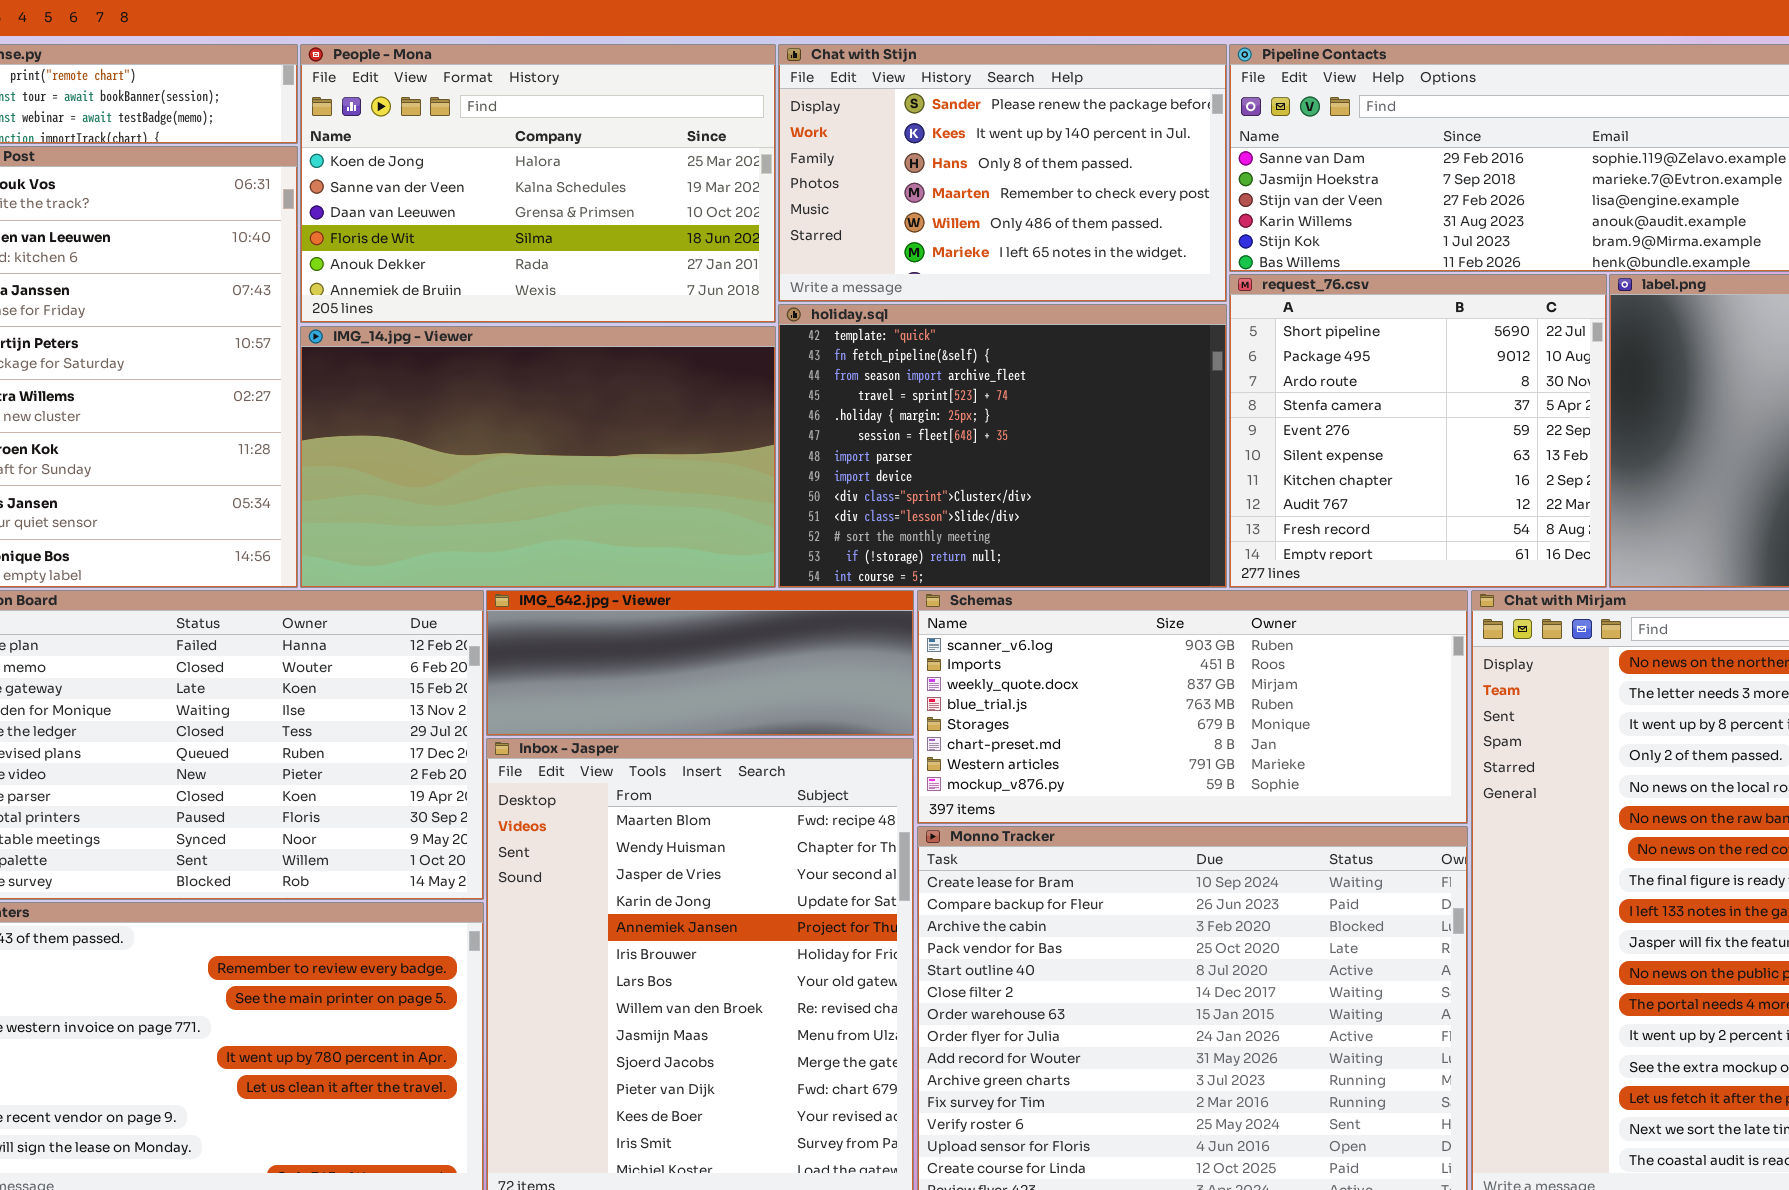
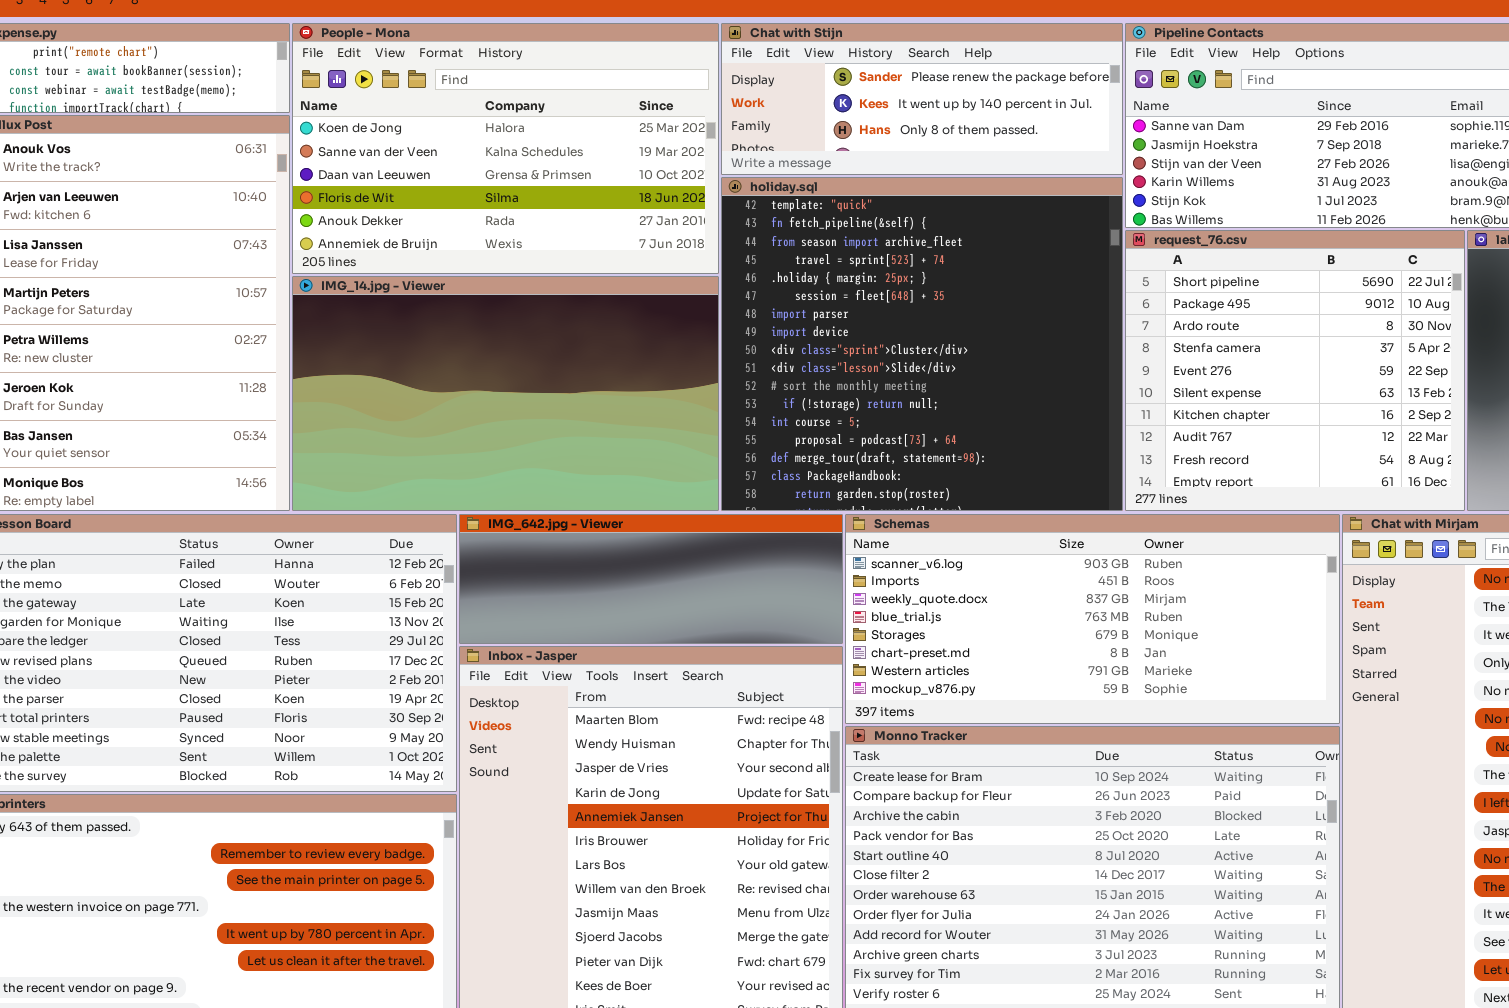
Chat with Stijn: [778,44,1227,302] -> [721,23,1123,175], resized
holiday.sql: [778,304,1227,588] -> [721,177,1123,511], resized

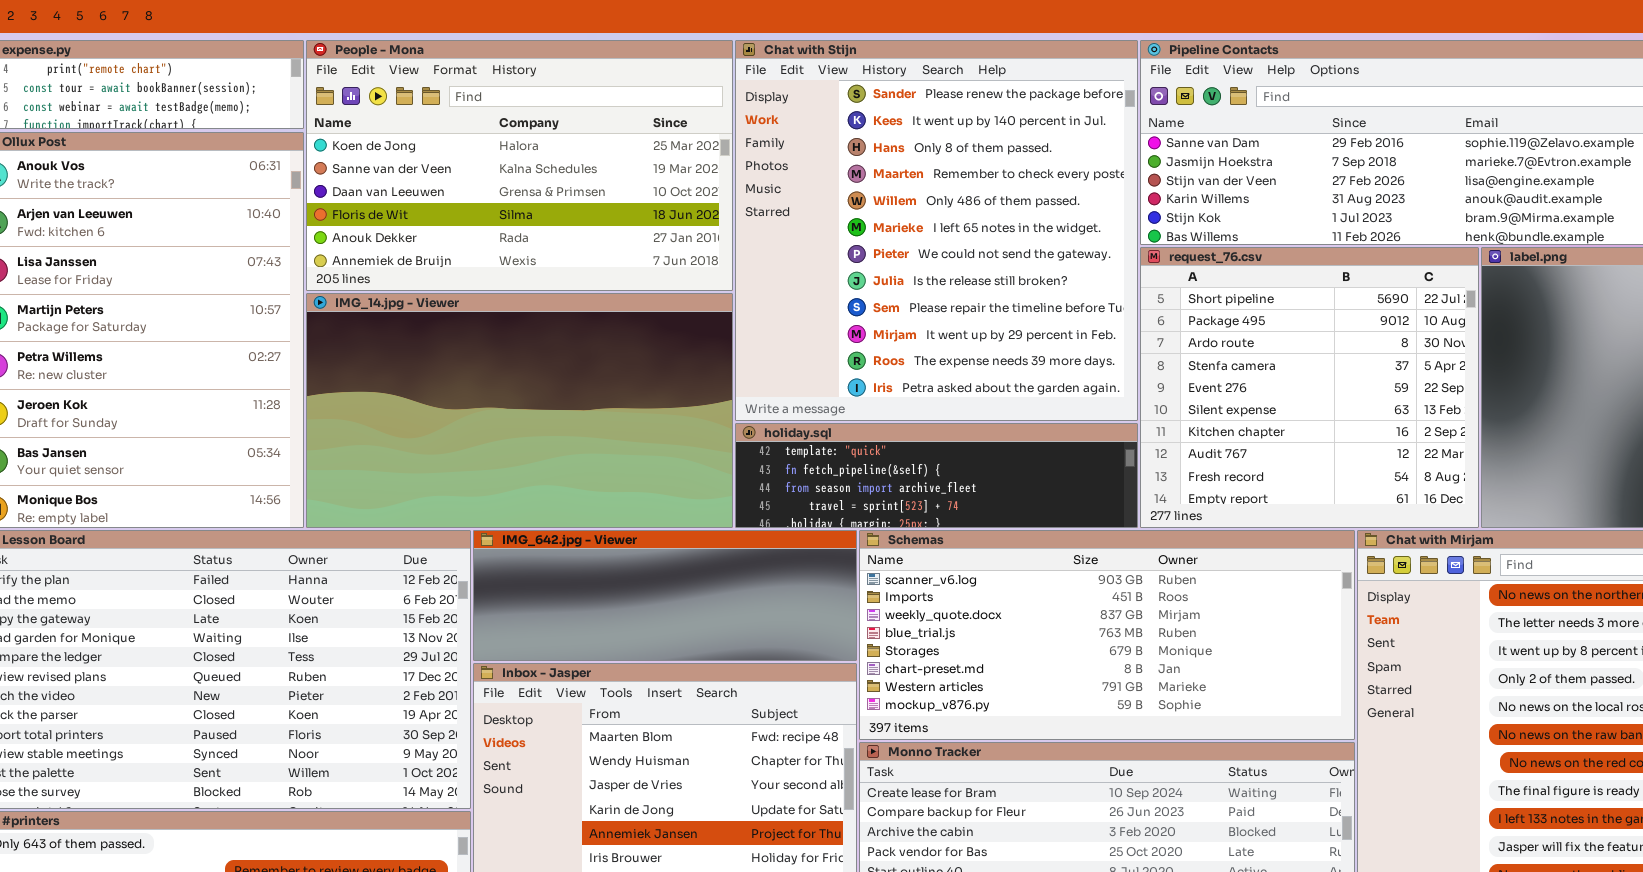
Chat with Stijn: [721,23,1123,175] -> [735,40,1138,421], resized
holiday.sql: [721,177,1123,511] -> [735,423,1138,528], resized

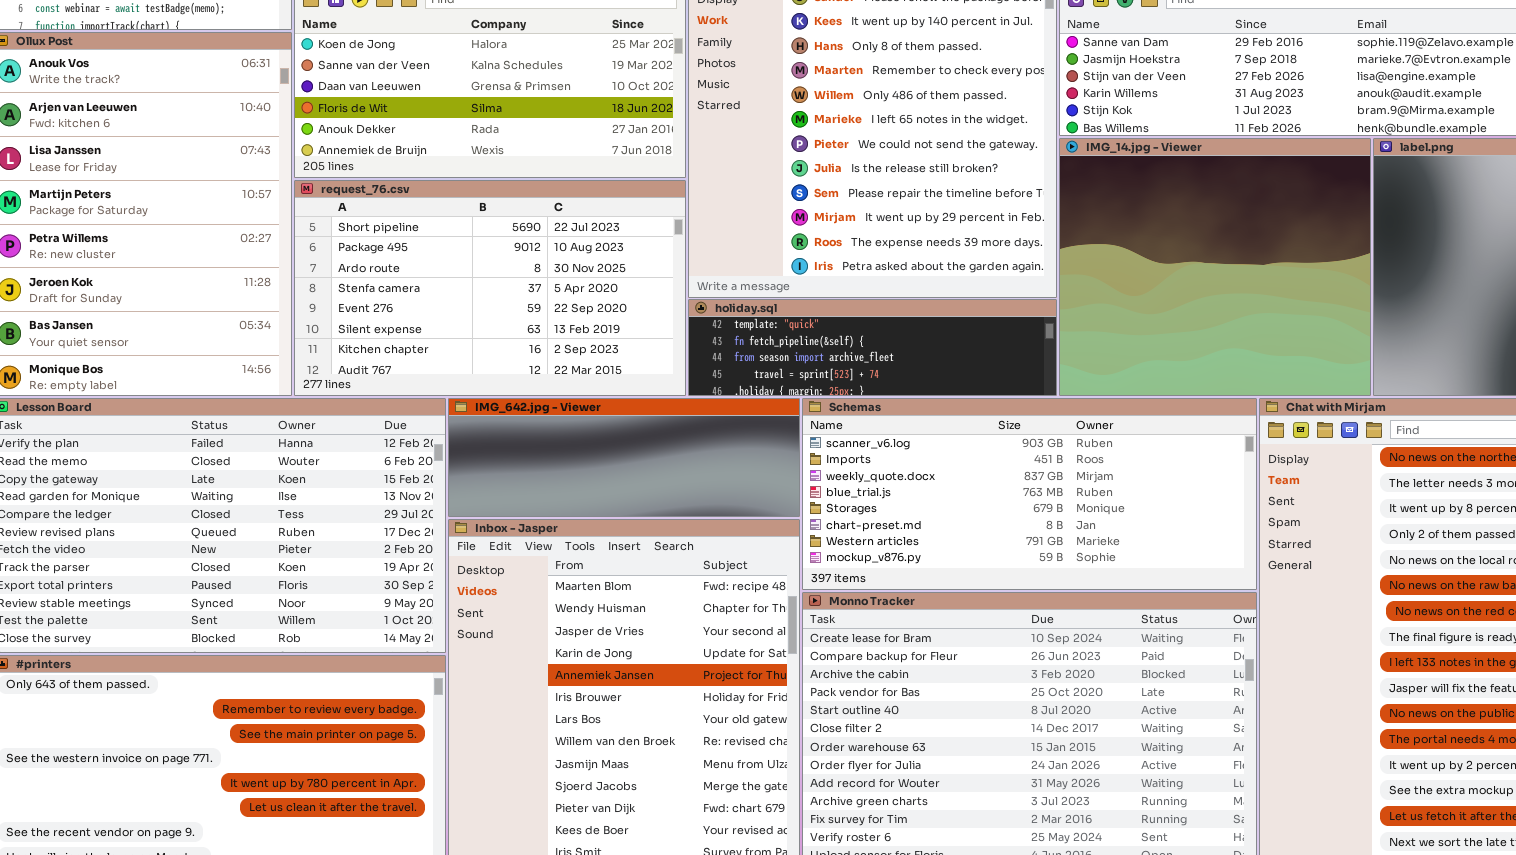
request_76.csv: [1140,247,1479,528] -> [294,180,686,396], moved, resized
IMG_14.jpg - Viewer: [306,293,733,528] -> [1059,138,1371,396], moved, resized

